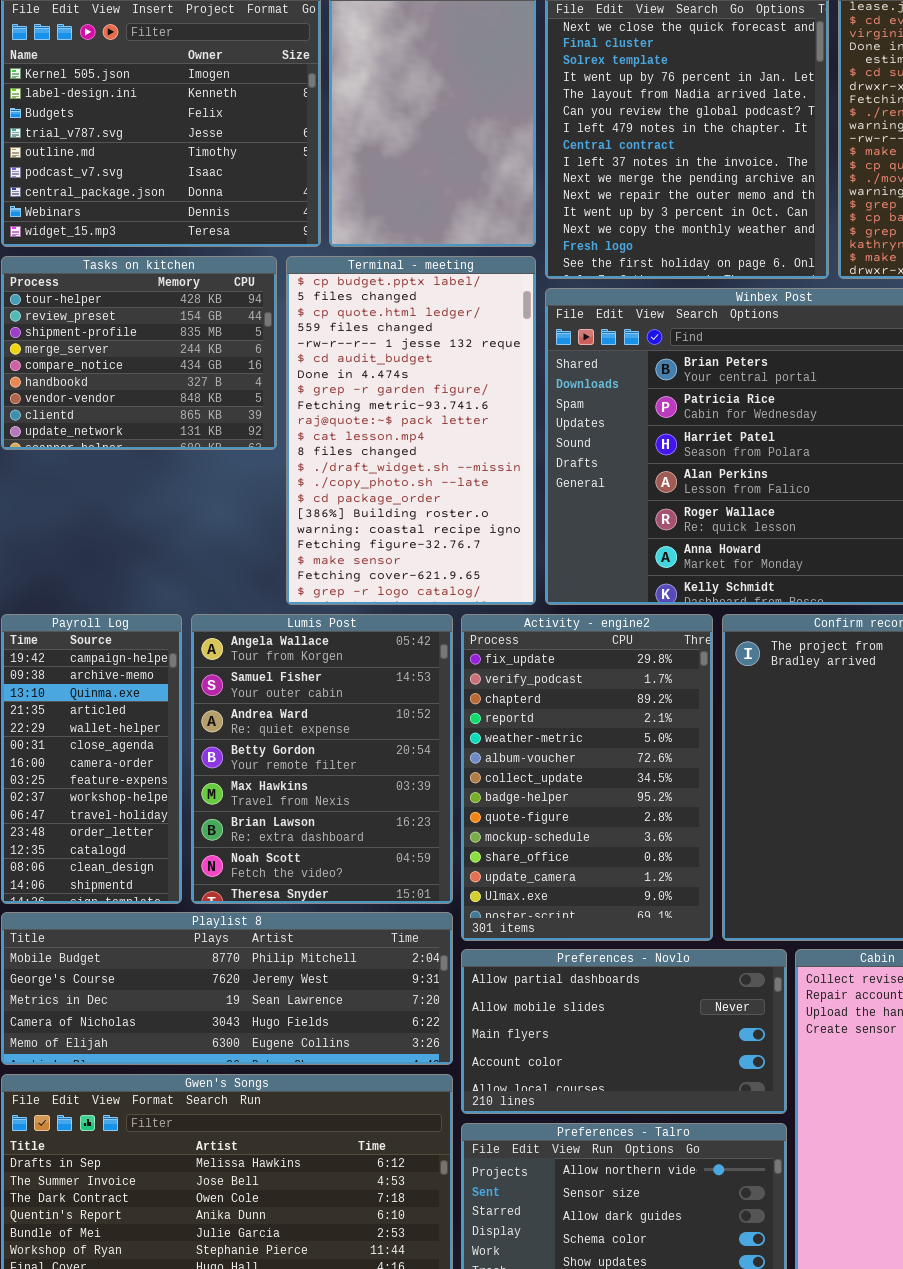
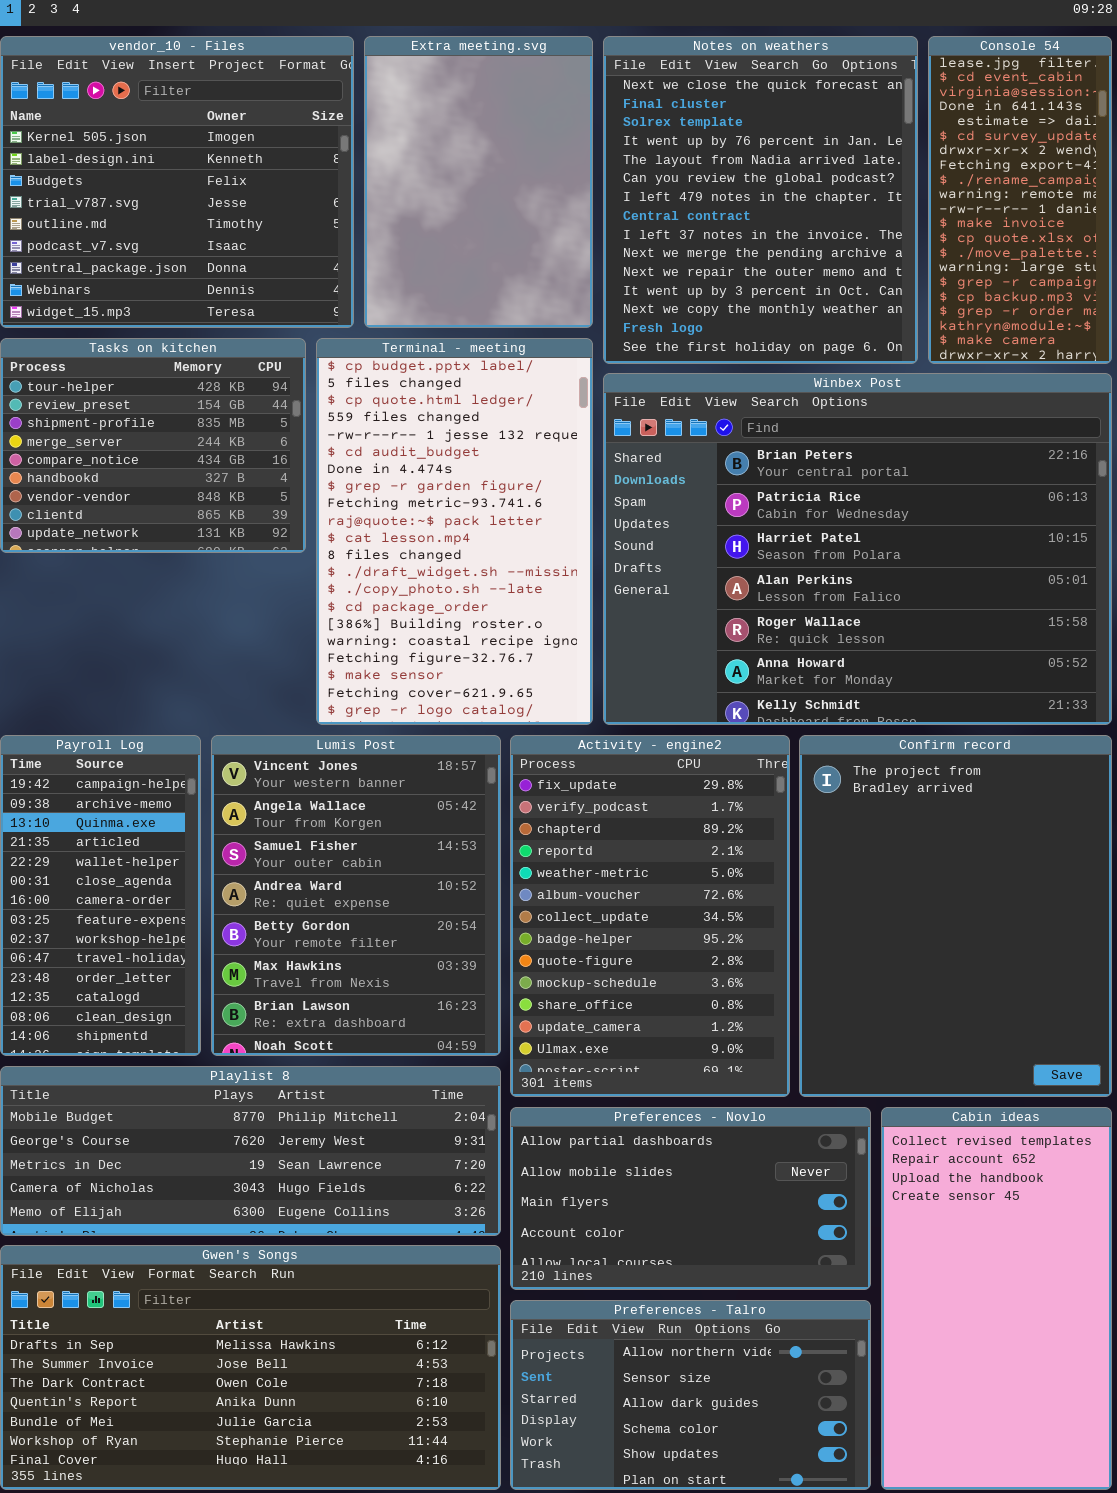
Lumis Post: [191,614,453,904] -> [211,735,501,1056], scrolled up 1 row

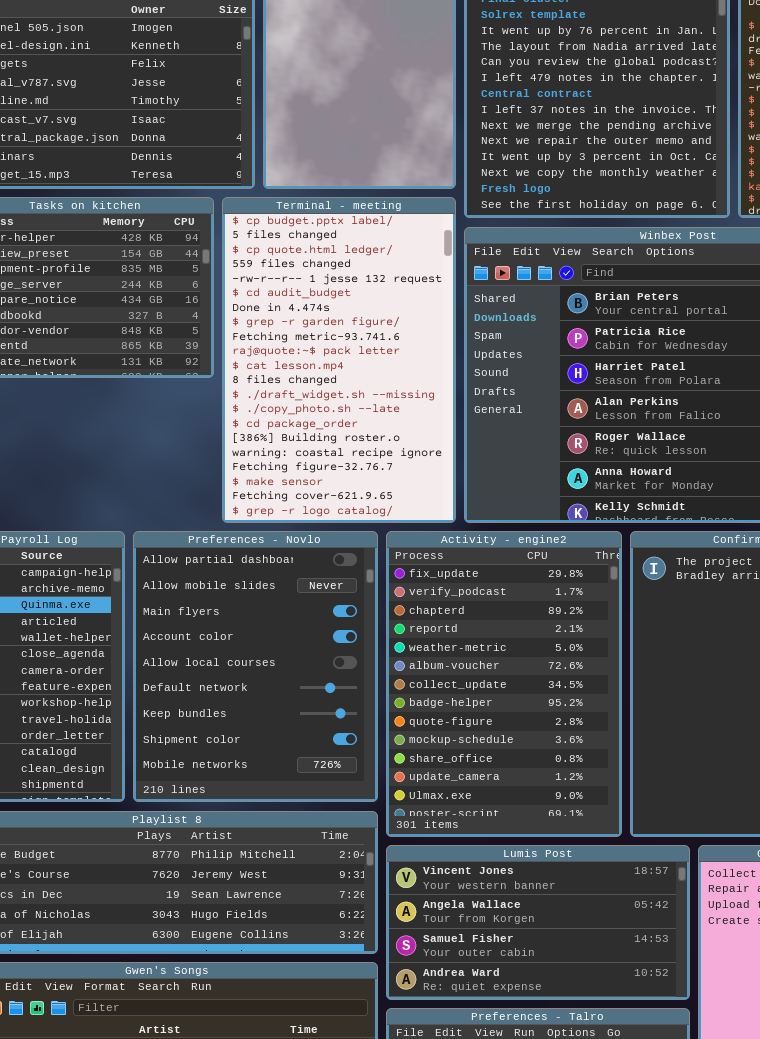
Lumis Post: [211,735,501,1056] -> [386,845,690,1000], moved, resized
Preferences - Novlo: [510,1107,871,1290] -> [133,531,378,802], moved, resized

